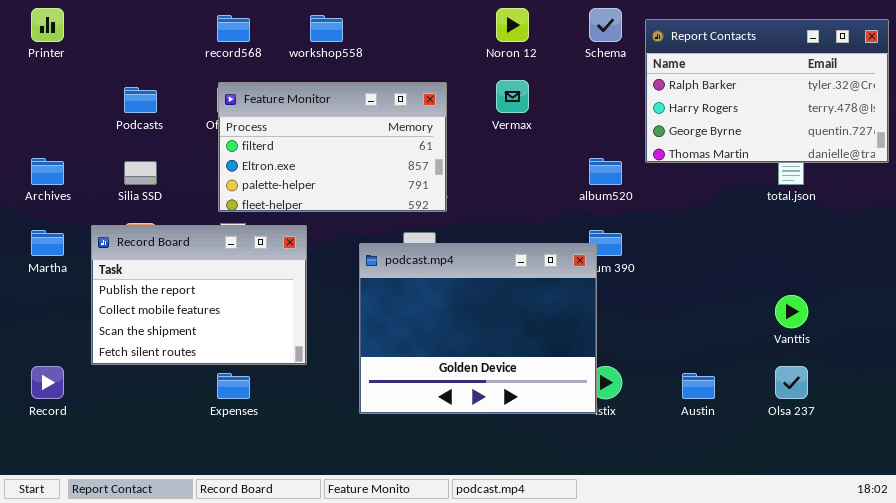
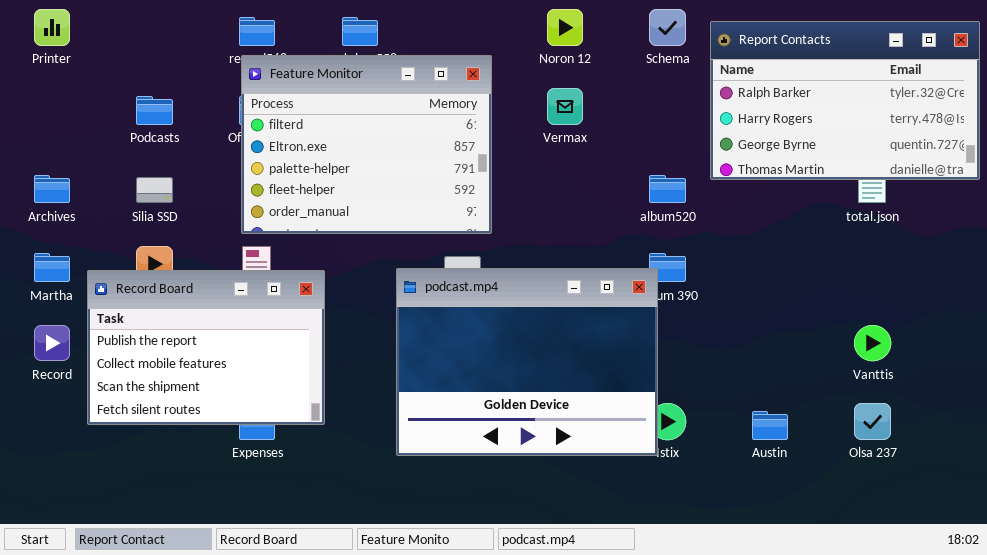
Feature Monitor: [218,82,447,212] -> [241,55,492,234], resized
Record Board: [91,225,307,365] -> [87,270,325,425], moved
Record: [31,366,64,399] -> [34,325,70,361], moved

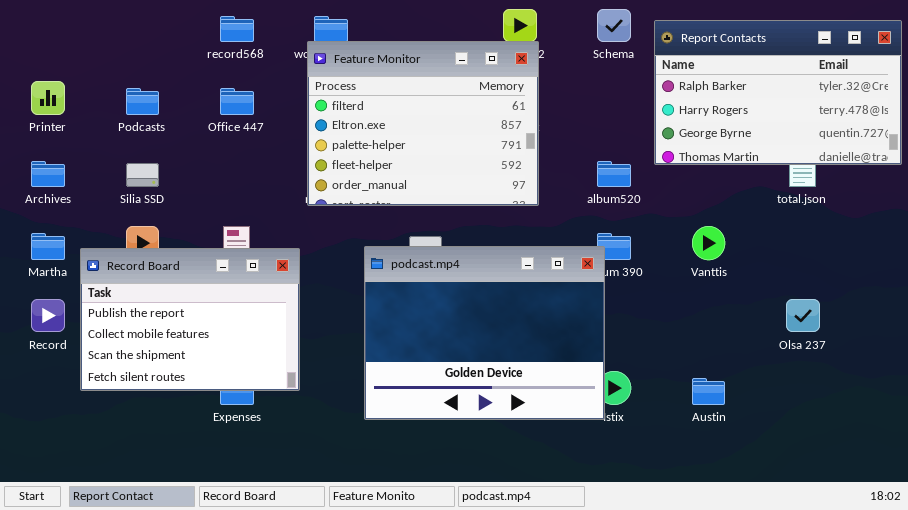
Printer: [34,9,70,46] -> [31,81,65,115], moved
Feature Monitor: [241,55,492,234] -> [307,41,539,206], moved
Vanttis: [854,325,891,361] -> [692,226,725,260], moved
Olsa 237: [854,403,891,440] -> [786,299,820,332], moved

